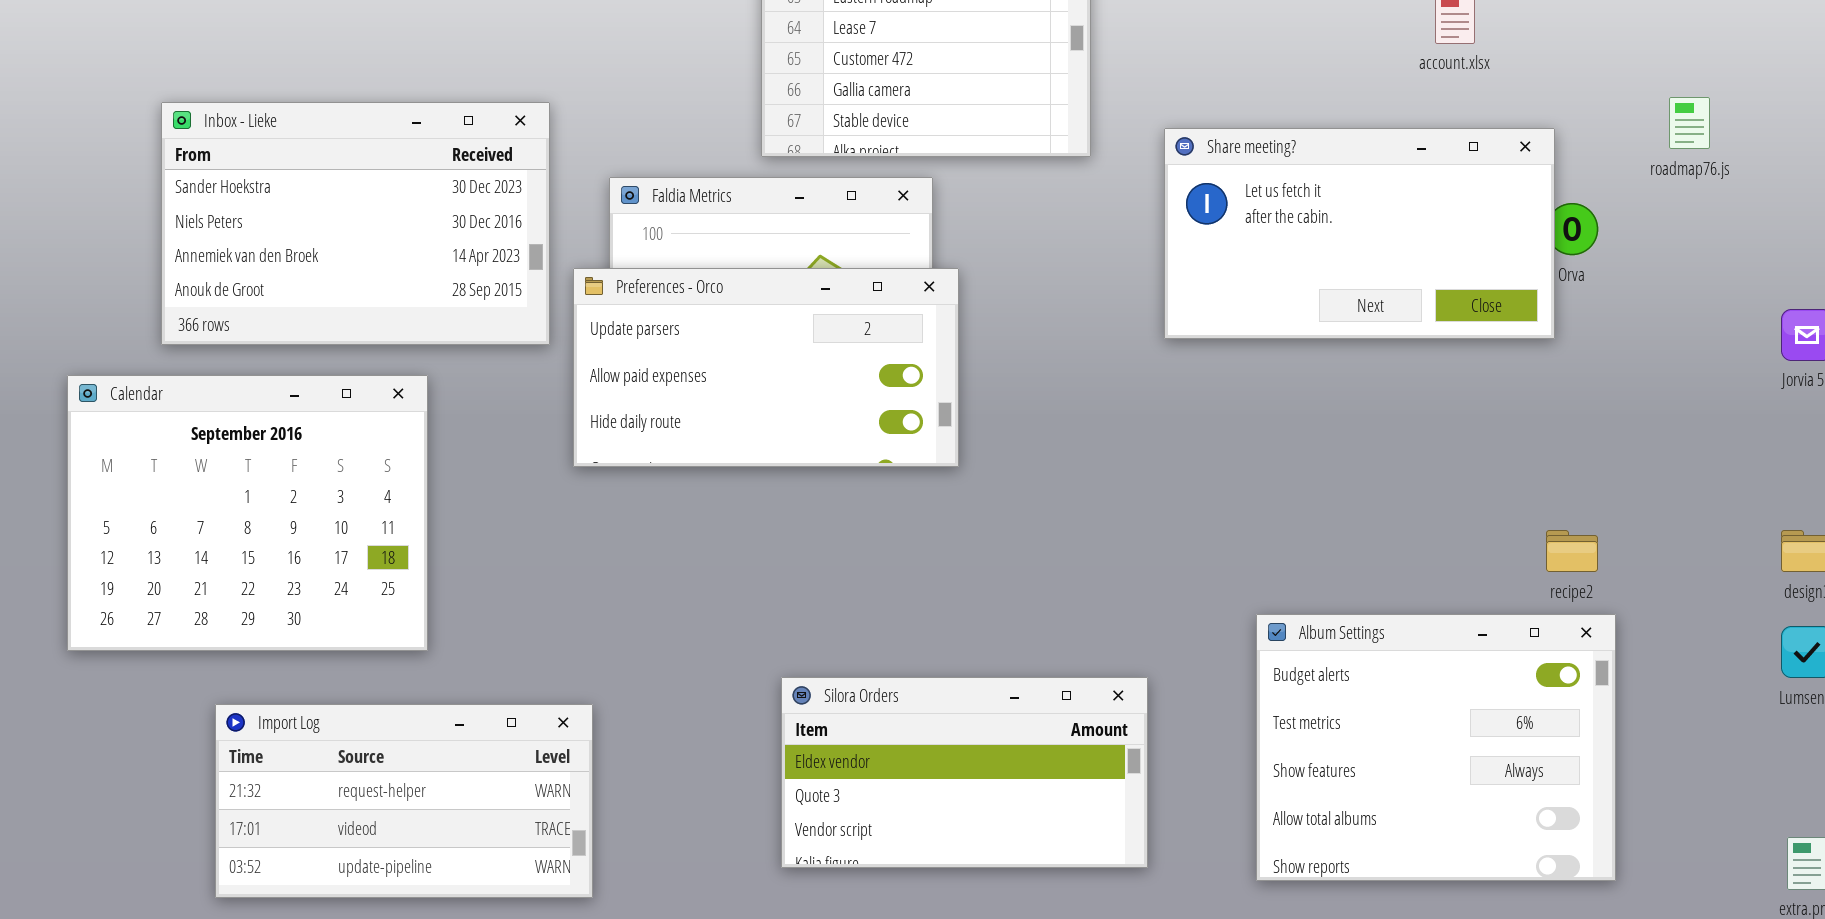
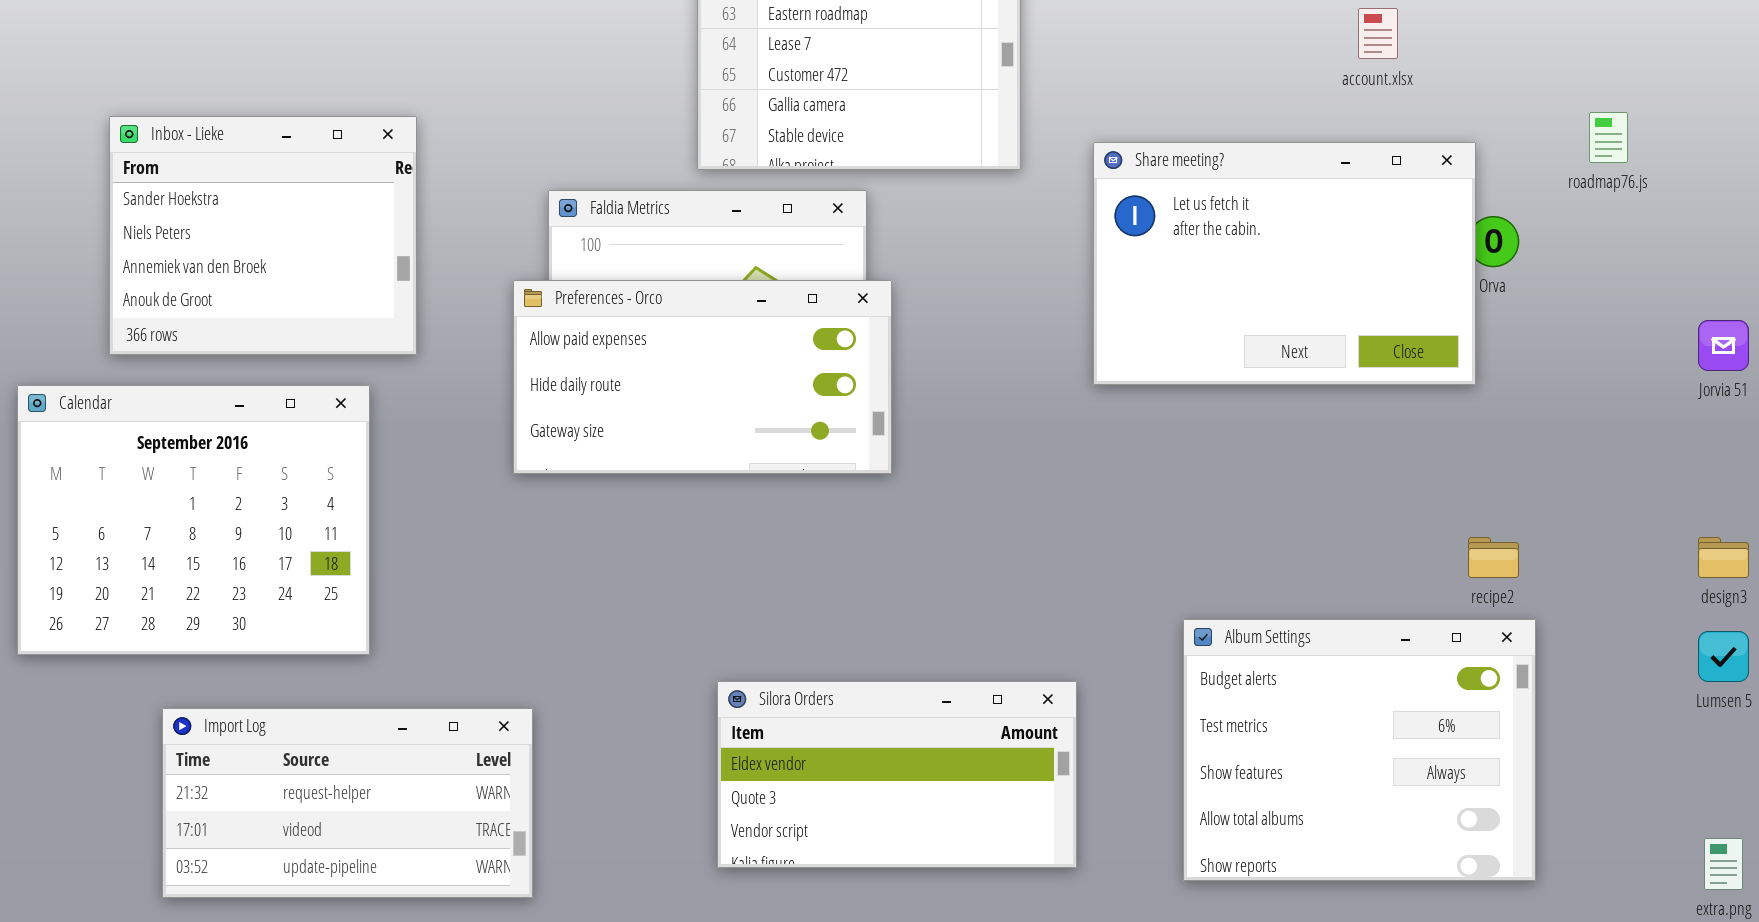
Inbox - Lieke: [161,102,550,345] -> [109,116,417,355], resized
Share meeting?: [1164,128,1555,339] -> [1093,142,1476,385], resized
Preferences - Orco: [573,268,959,467] -> [513,280,892,474], scrolled down 1 row

